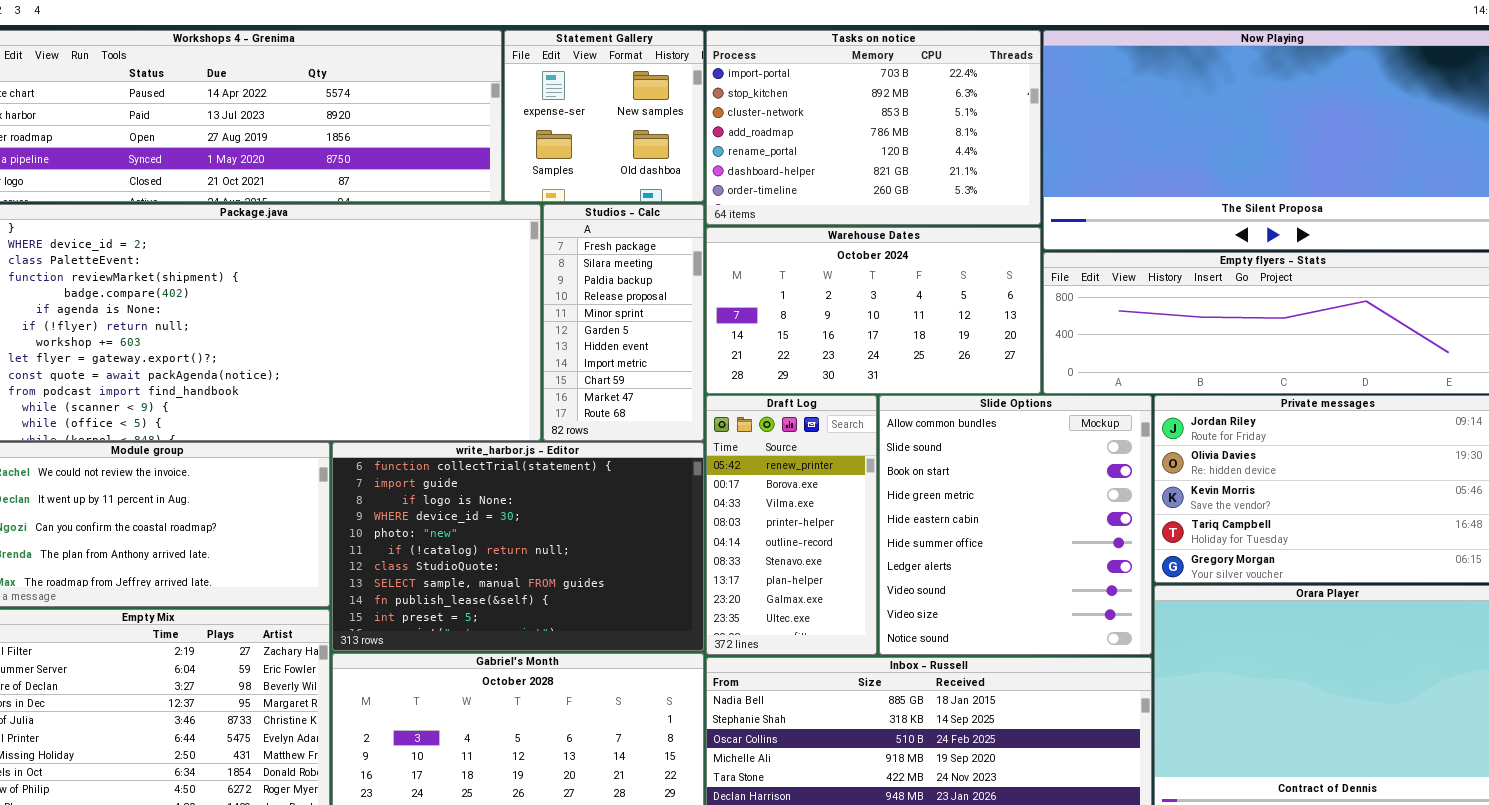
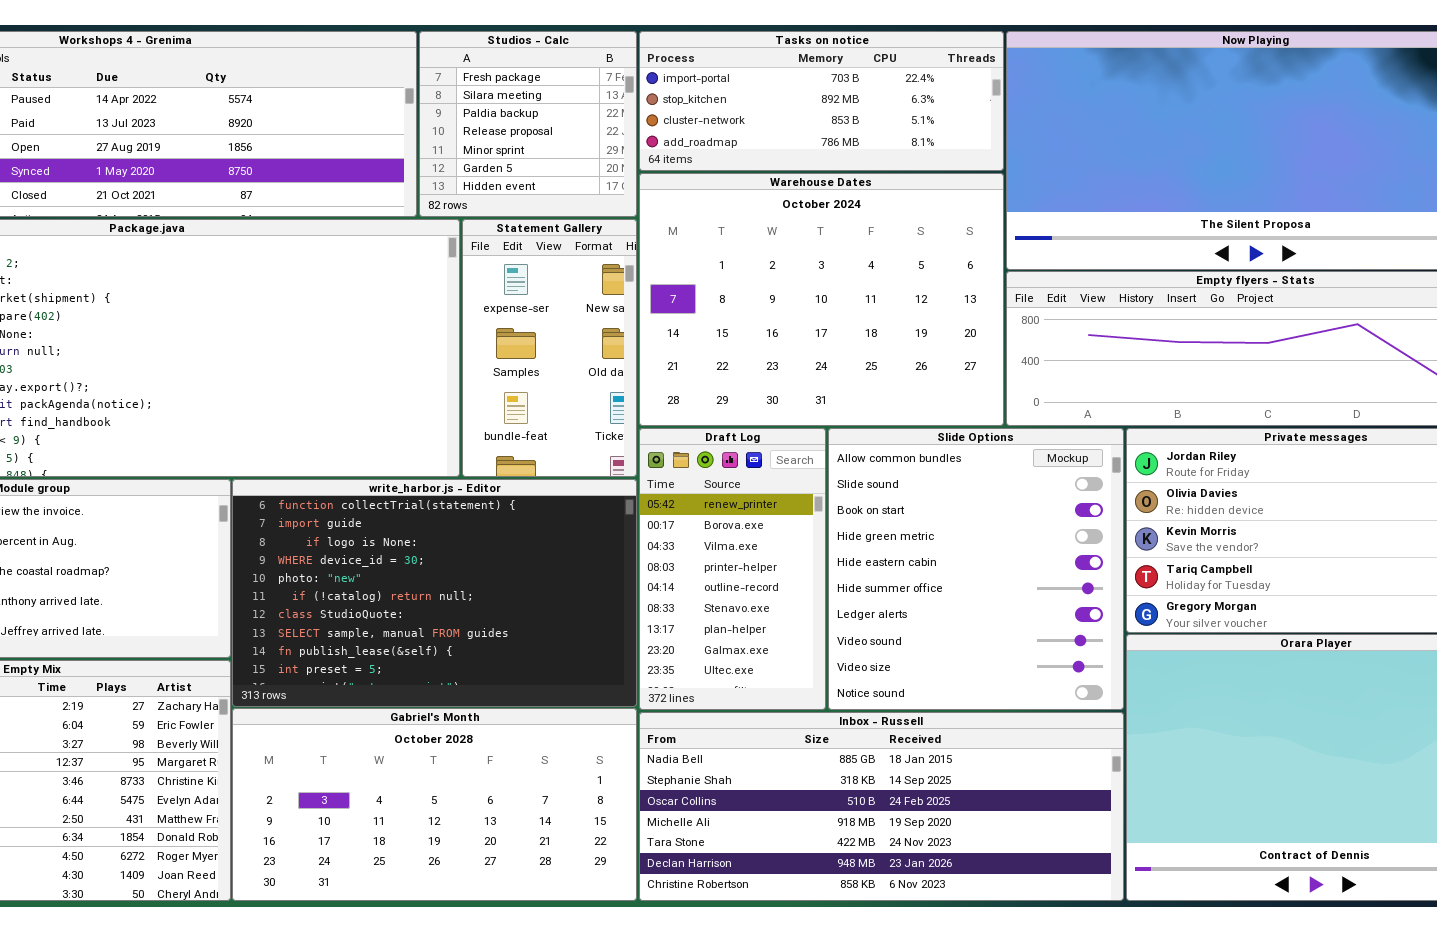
Statement Gallery: [504,30,704,202] -> [462,219,637,477], moved, resized
Tasks on notice: [706,30,1041,225] -> [639,31,1004,171], resized
Studios - Calc: [543,204,704,441] -> [419,31,637,217], moved, resized
Warehouse Dates: [706,227,1041,394] -> [639,173,1004,426], resized

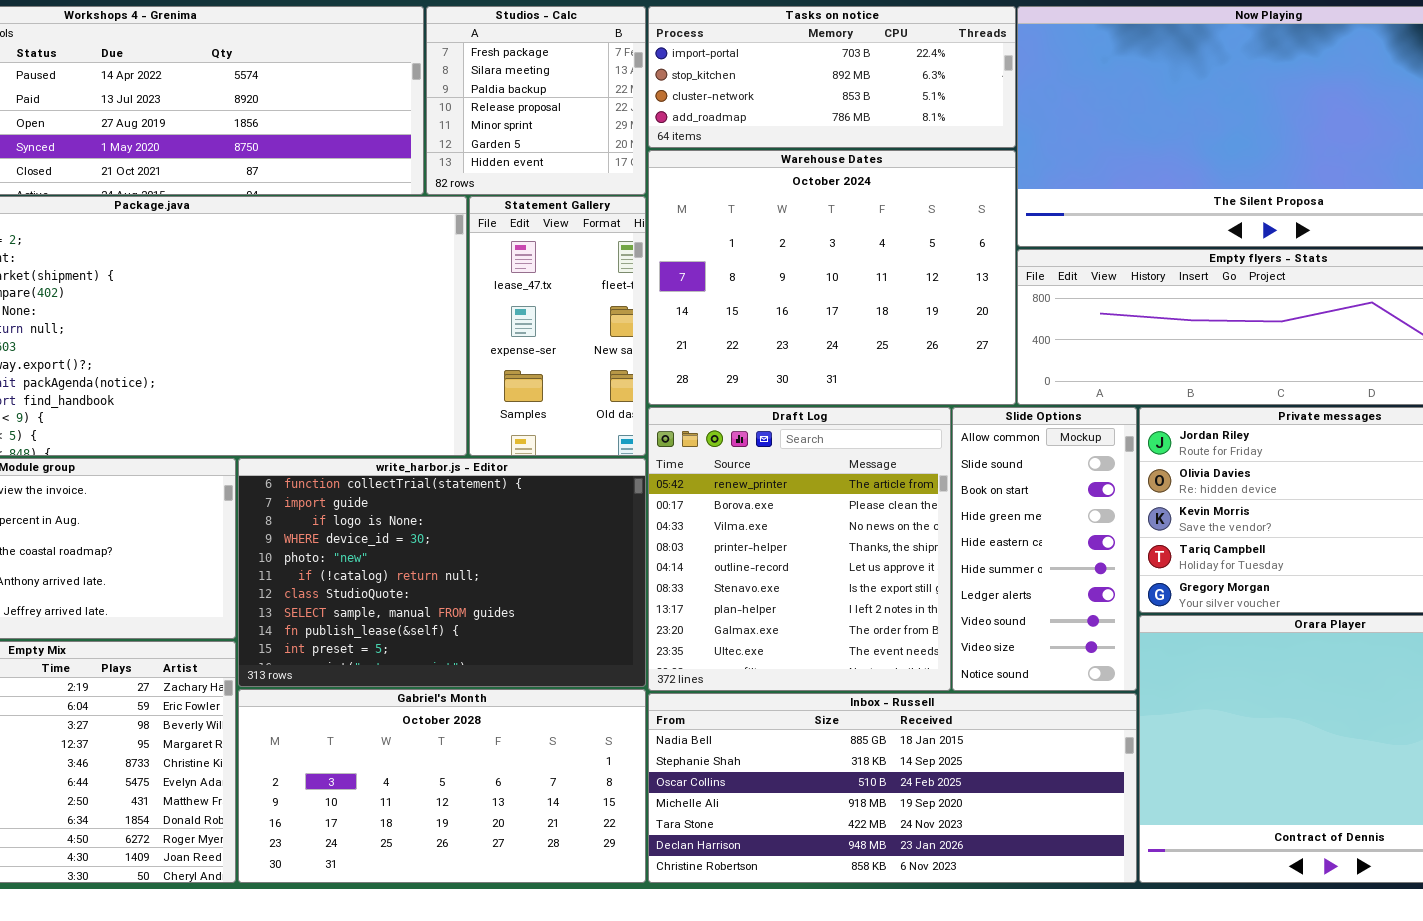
Statement Gallery: [462,219,637,477] -> [469,196,646,456], scrolled up 1 row
Draft Log: [639,428,826,710] -> [648,407,951,691], resized
Slide Options: [828,428,1124,710] -> [952,407,1137,691], resized

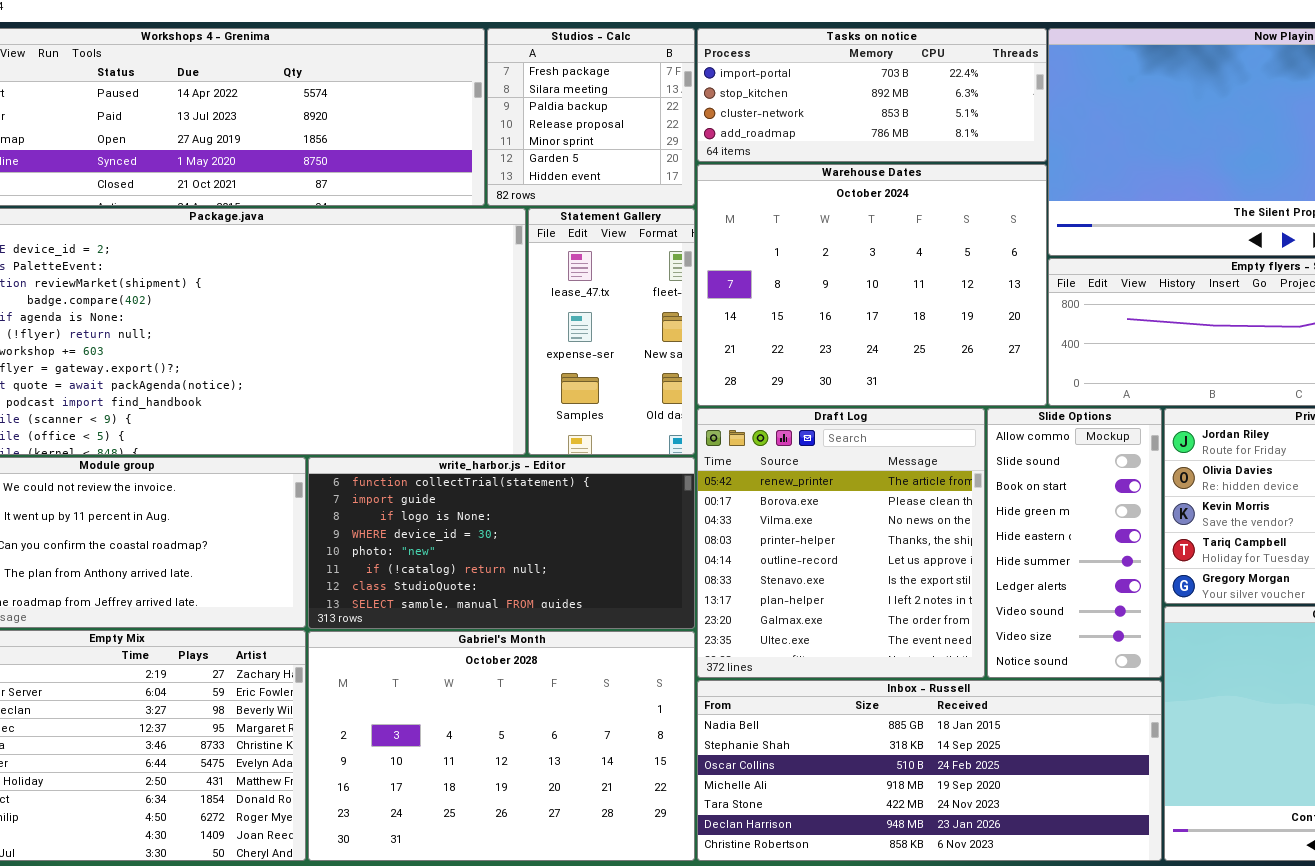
write_harbor.js - Editor: [238,458,646,687] -> [308,457,695,629], resized
Gabriel's Month: [238,689,646,883] -> [308,631,695,861], resized

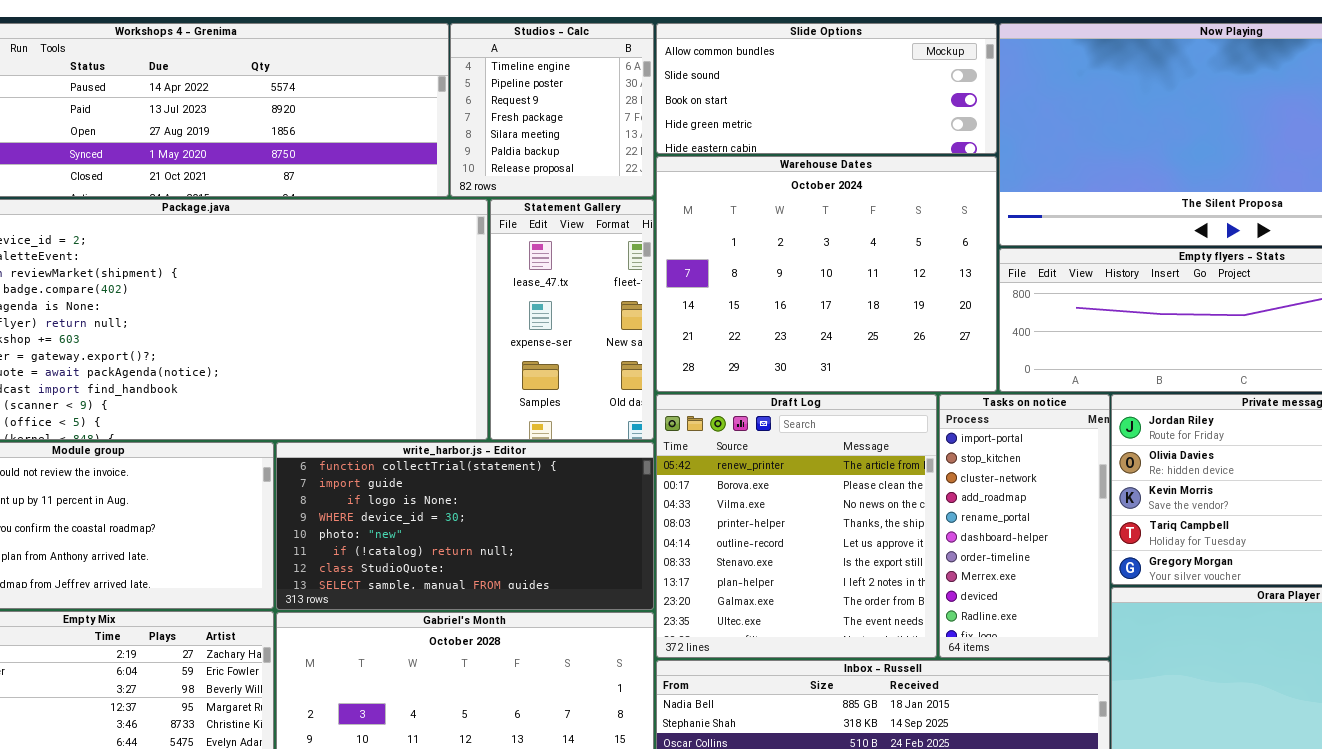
Studios - Calc: [487,28,695,206] -> [450,23,654,197], scrolled up 3 rows
Tasks on notice: [697,28,1047,162] -> [939,394,1110,658], moved, resized
Slide Options: [987,408,1162,678] -> [656,23,997,154], moved, resized

